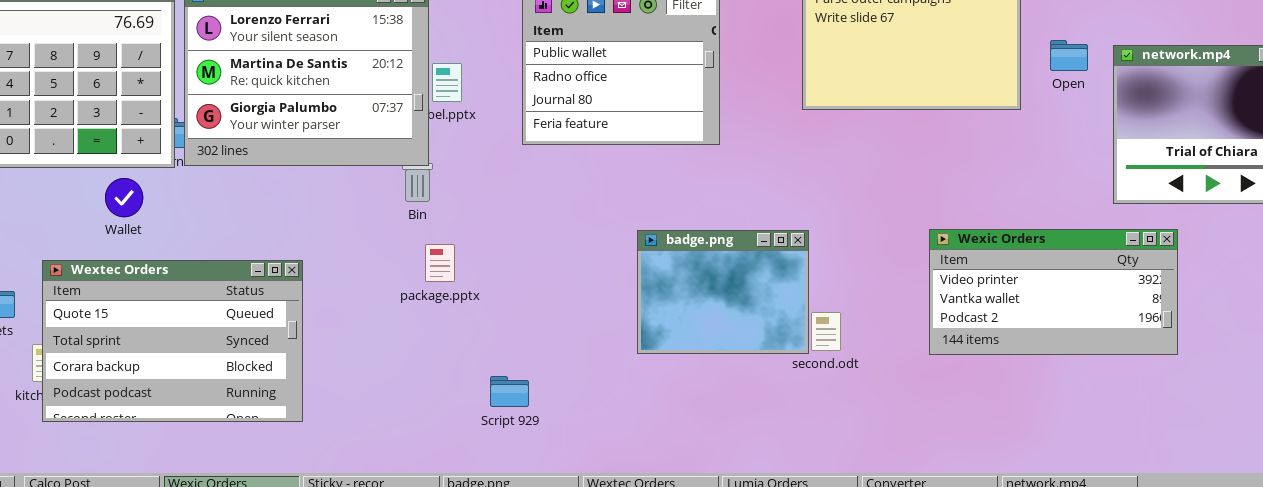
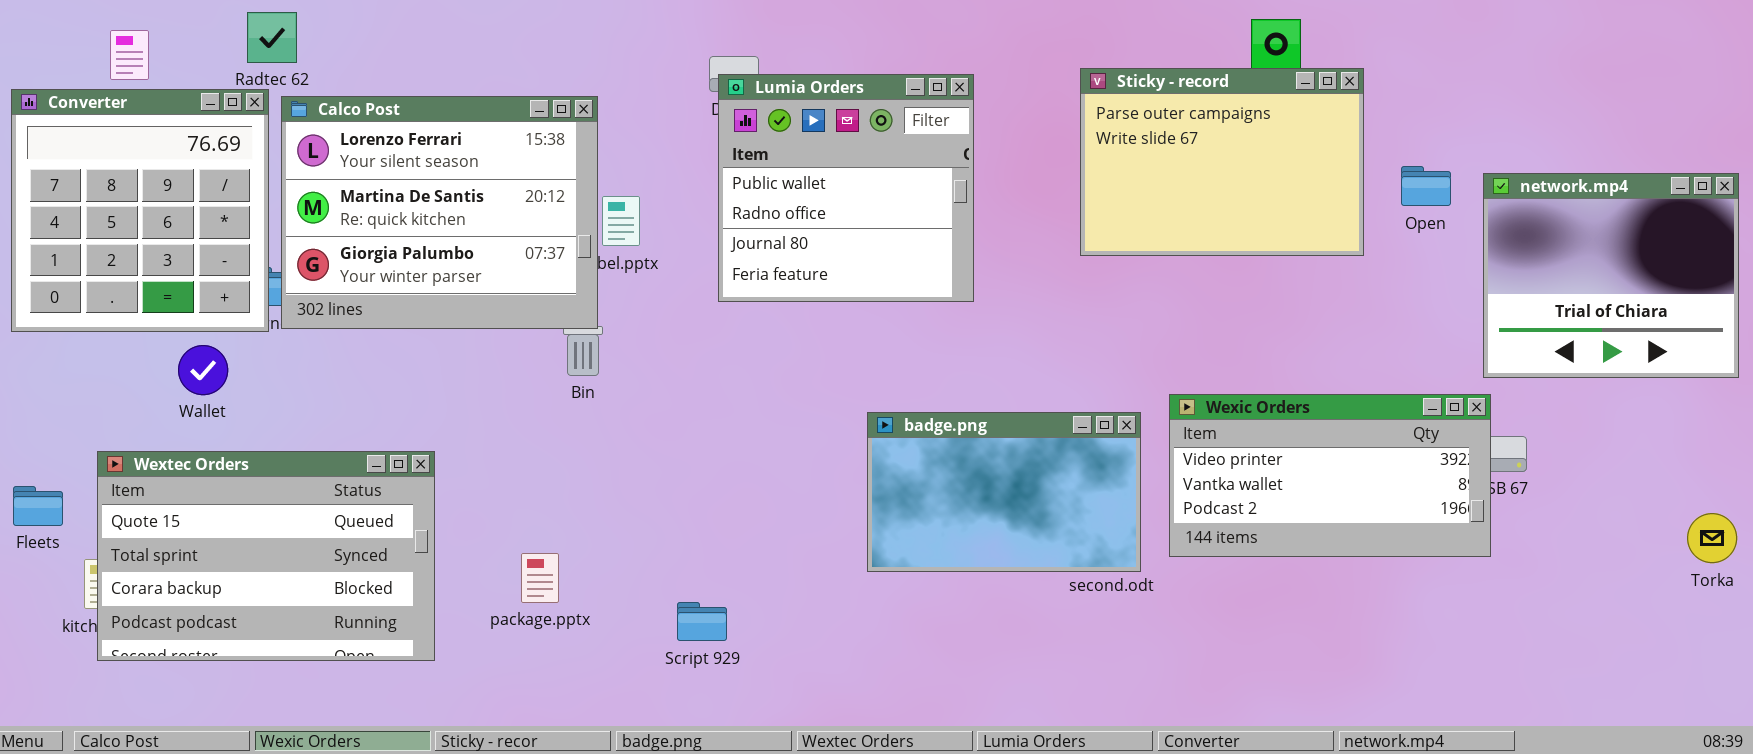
Wexic Orders: [929,229,1178,355] -> [1169,394,1491,557], moved
badge.png: [637,230,809,354] -> [867,412,1141,572], resized
package.pptx: [425,244,455,282] -> [521,553,559,603], moved

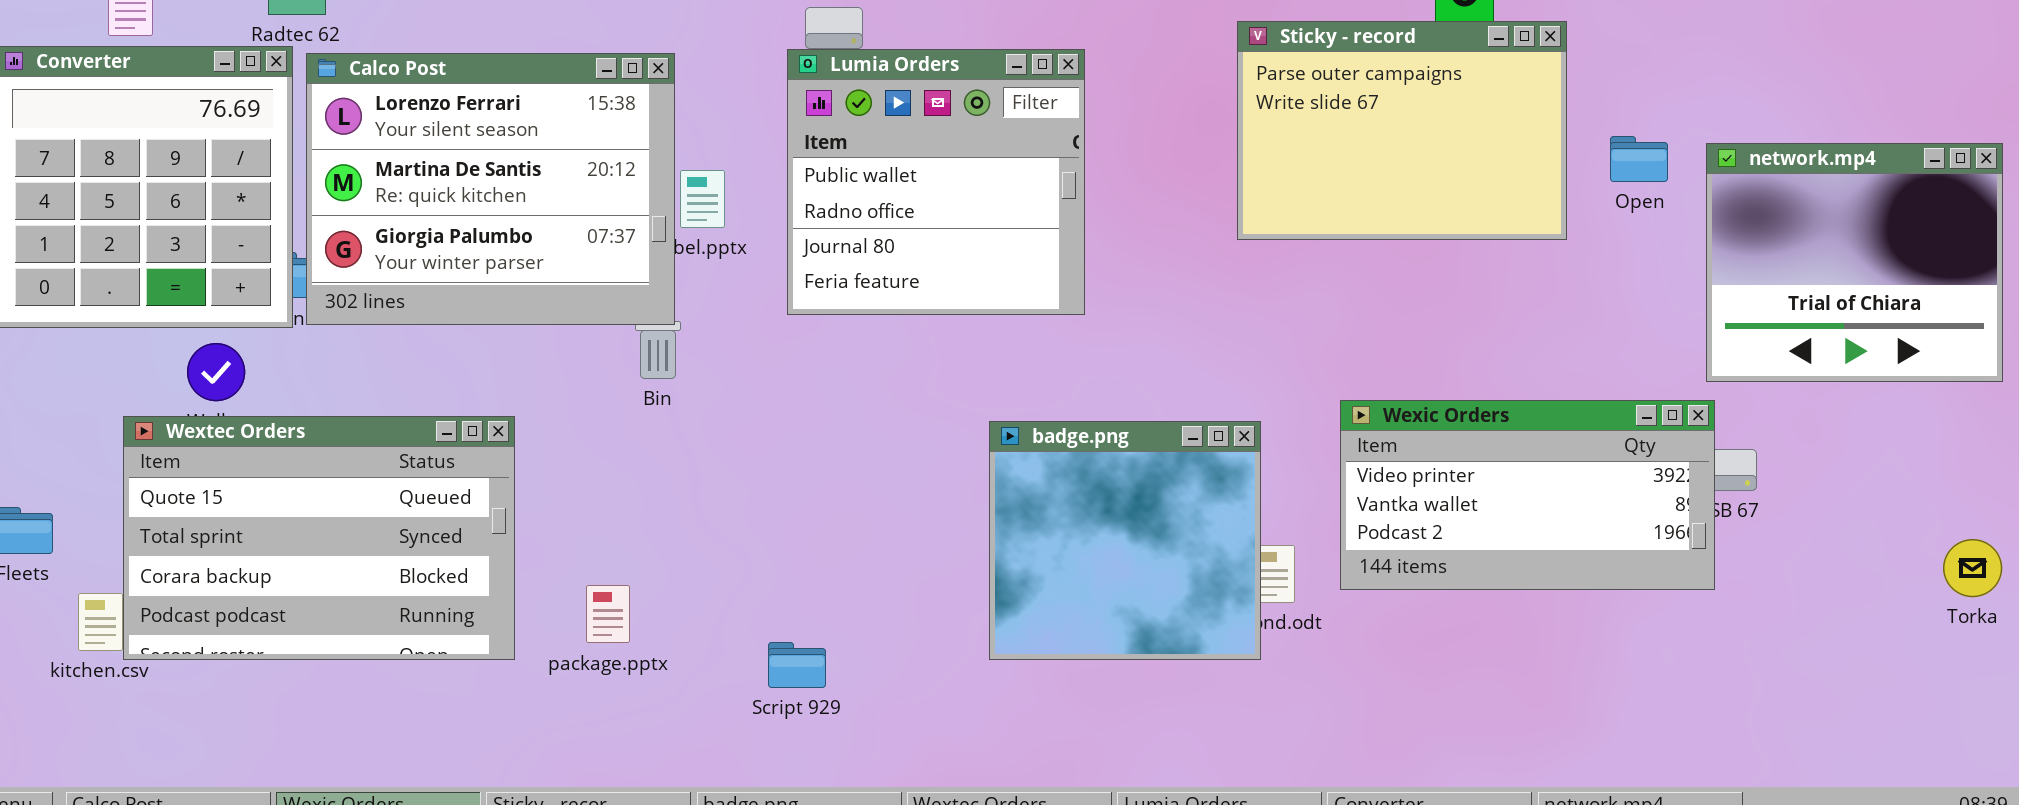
Lumia Orders: [718,74,974,302] -> [787,49,1085,315], moved
badge.png: [867,412,1141,572] -> [989,421,1261,660], resized
Wextec Orders: [97,451,435,661] -> [123,416,515,660], moved

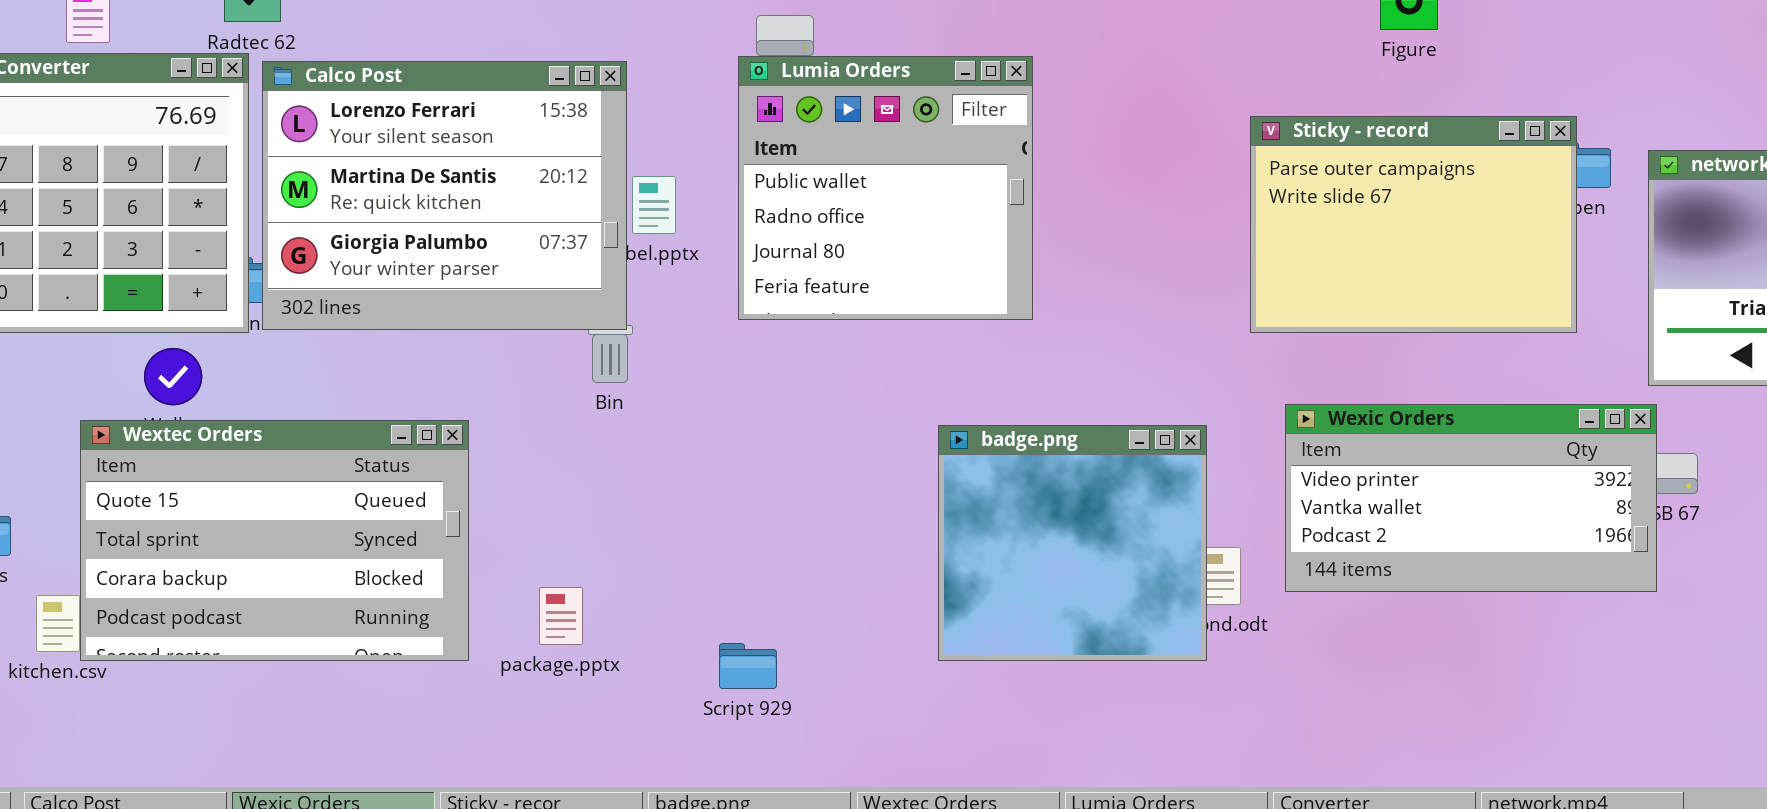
Sticky - record: [1237,21,1567,240] -> [1250,116,1577,333], moved

